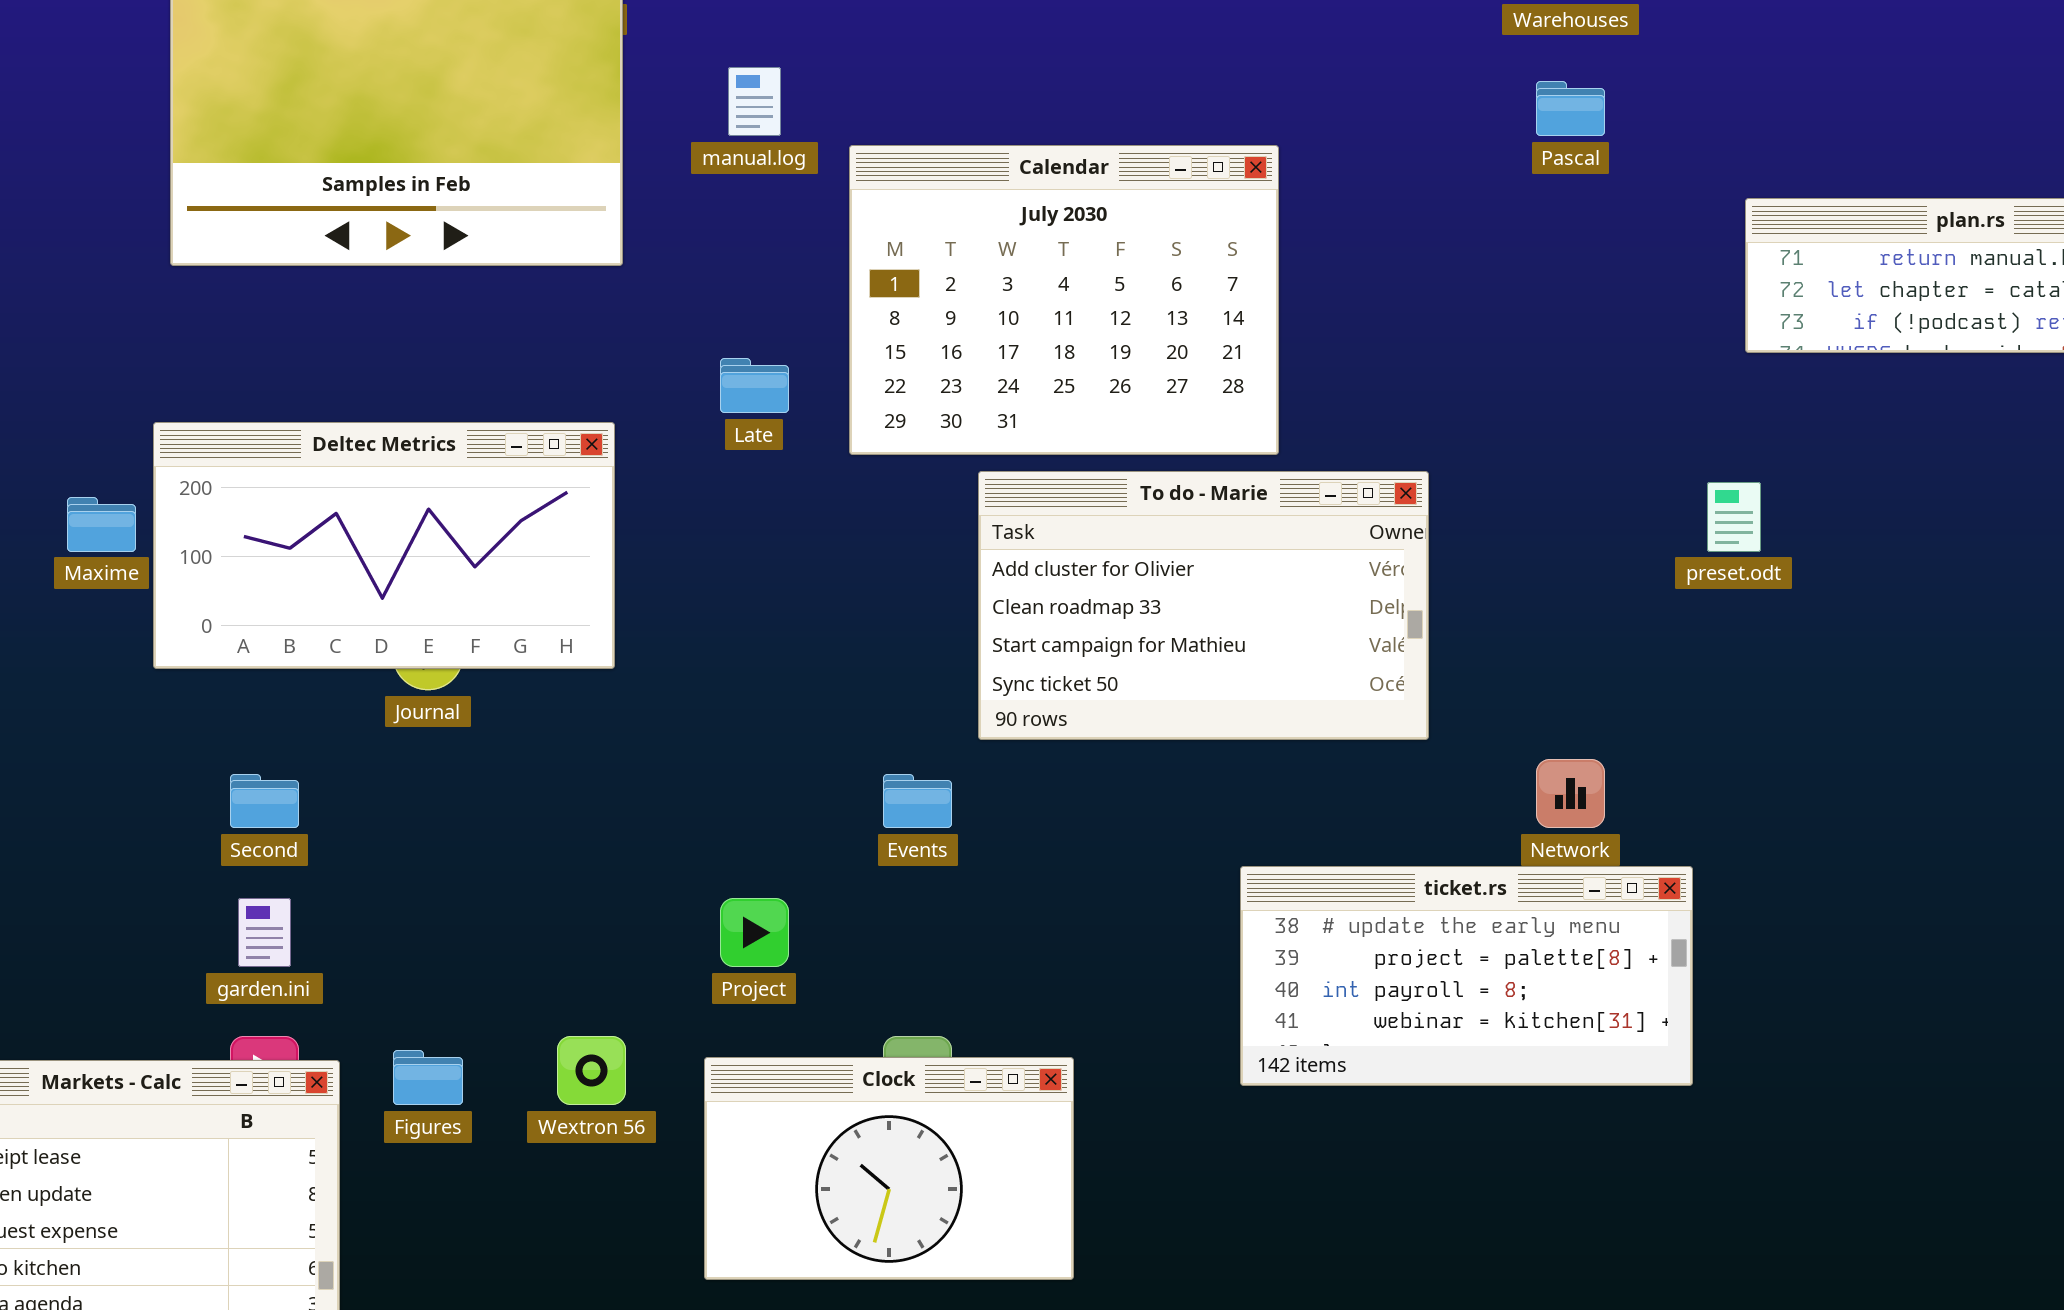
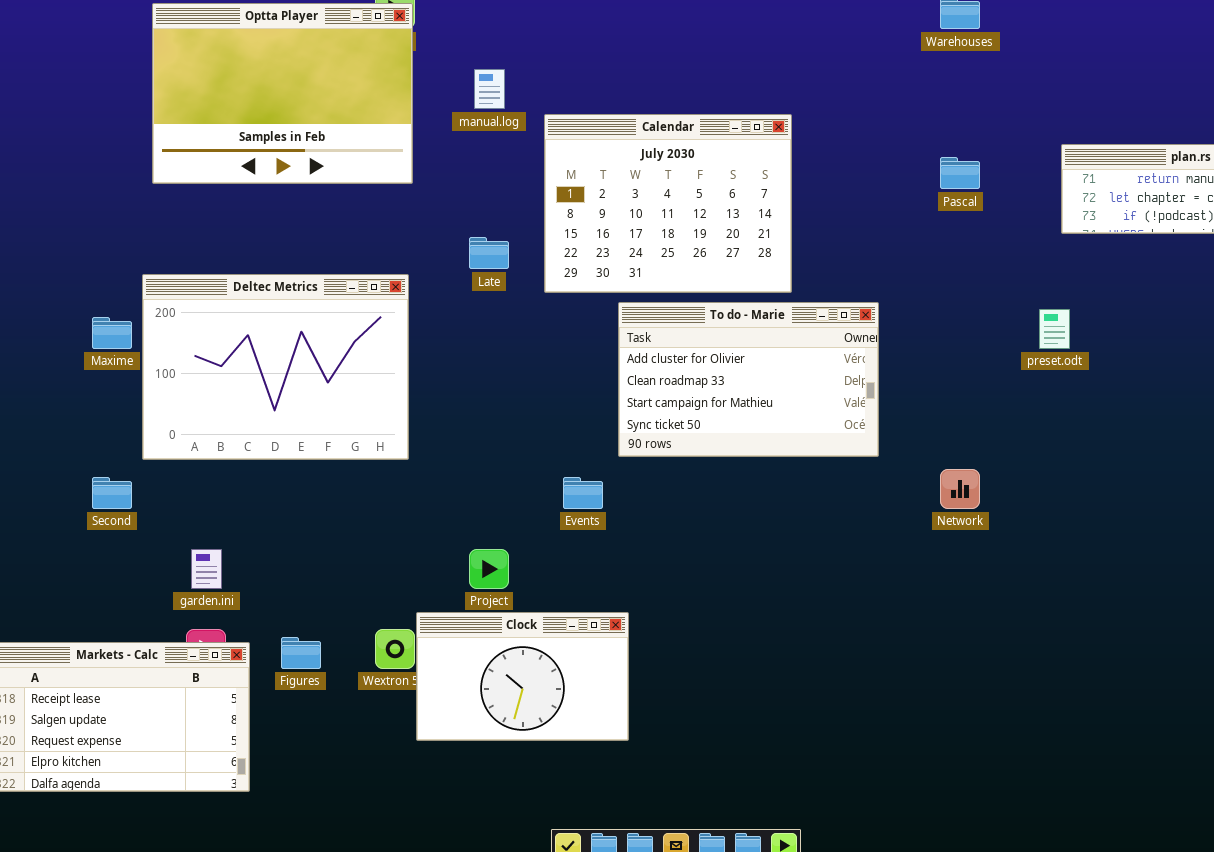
Pascal: [1536,81,1605,136] -> [940,157,980,189], moved
Deltec Metrics: [153,422,615,669] -> [142,274,409,460], resized
Second: [230,774,299,828] -> [92,477,132,509], moved
ticket.rs: [1240,866,1693,1086] -> none, closed
Clock: [704,1057,1074,1280] -> [416,612,629,741], moved

